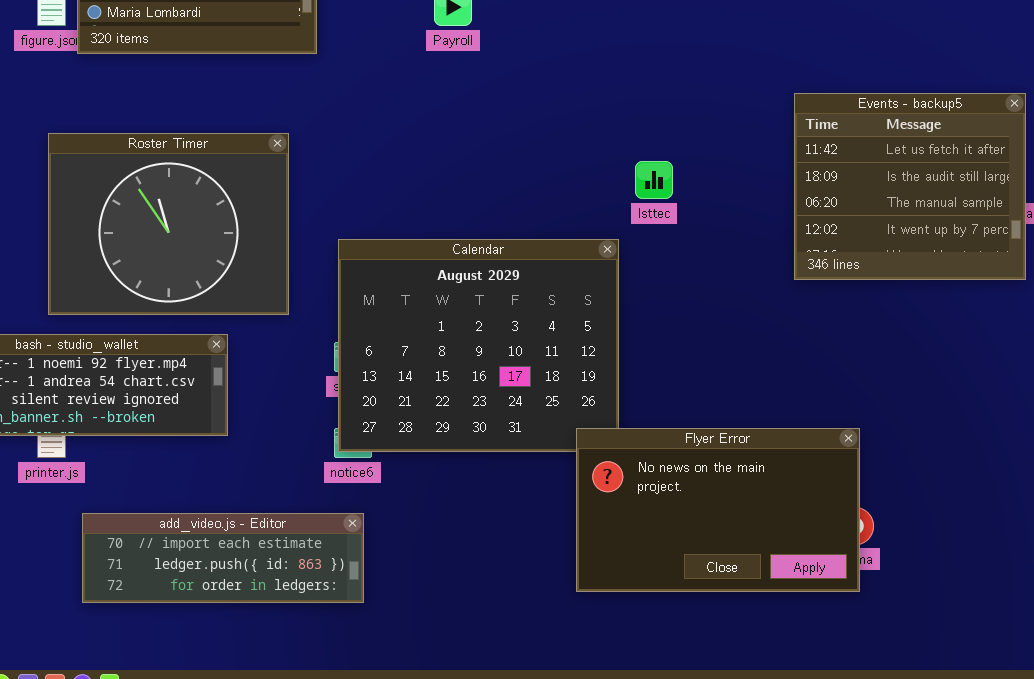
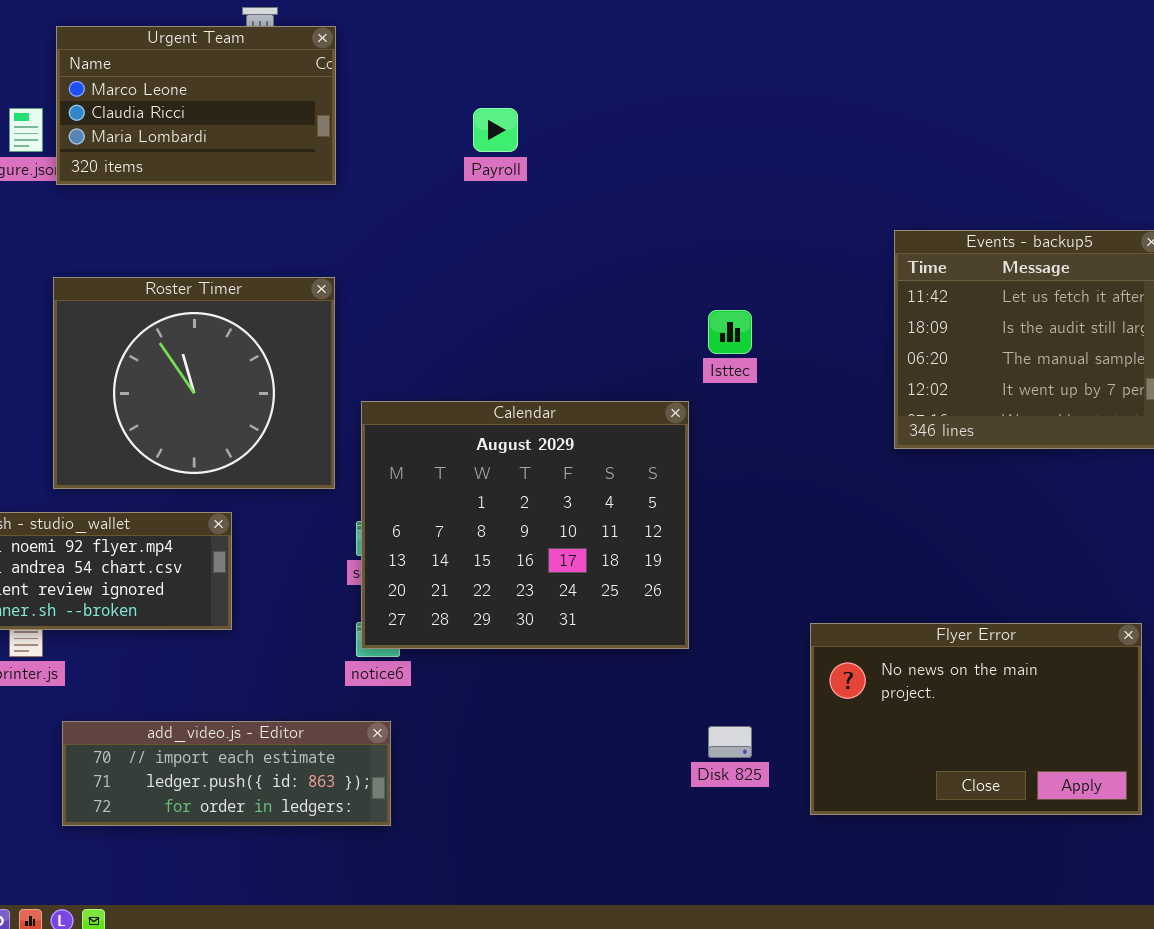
Roster Timer: [48,133,289,315] -> [53,277,335,489], moved
Flyer Error: [576,428,860,592] -> [810,623,1142,815], moved

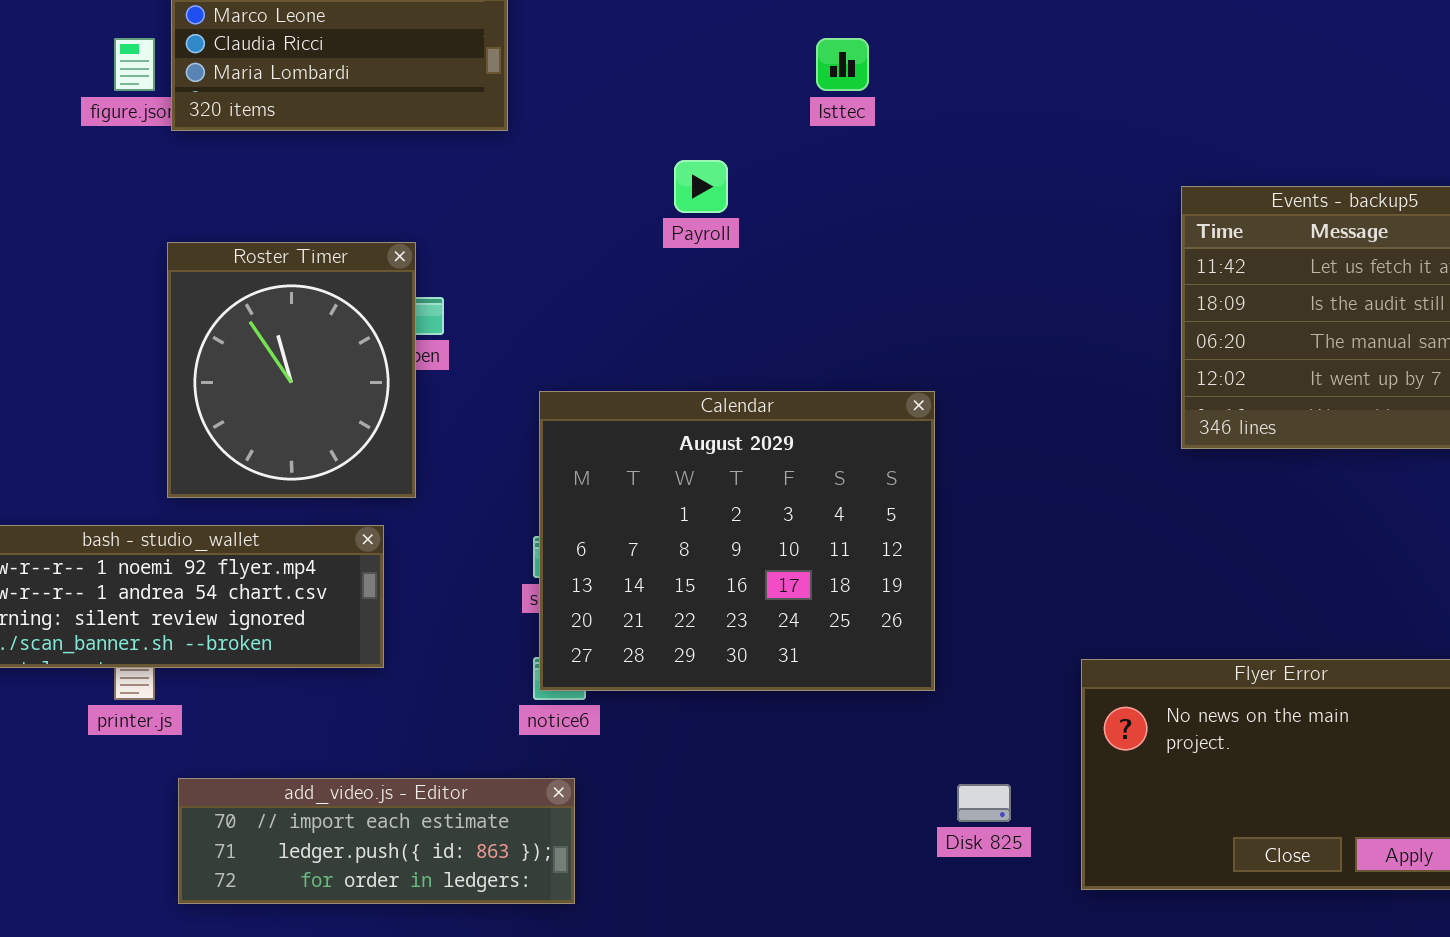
Payroll: [473,108,518,152] -> [674,160,728,213], moved
Roster Timer: [53,277,335,489] -> [167,242,416,498], resized
Isttec: [708,310,752,354] -> [816,38,869,91], moved

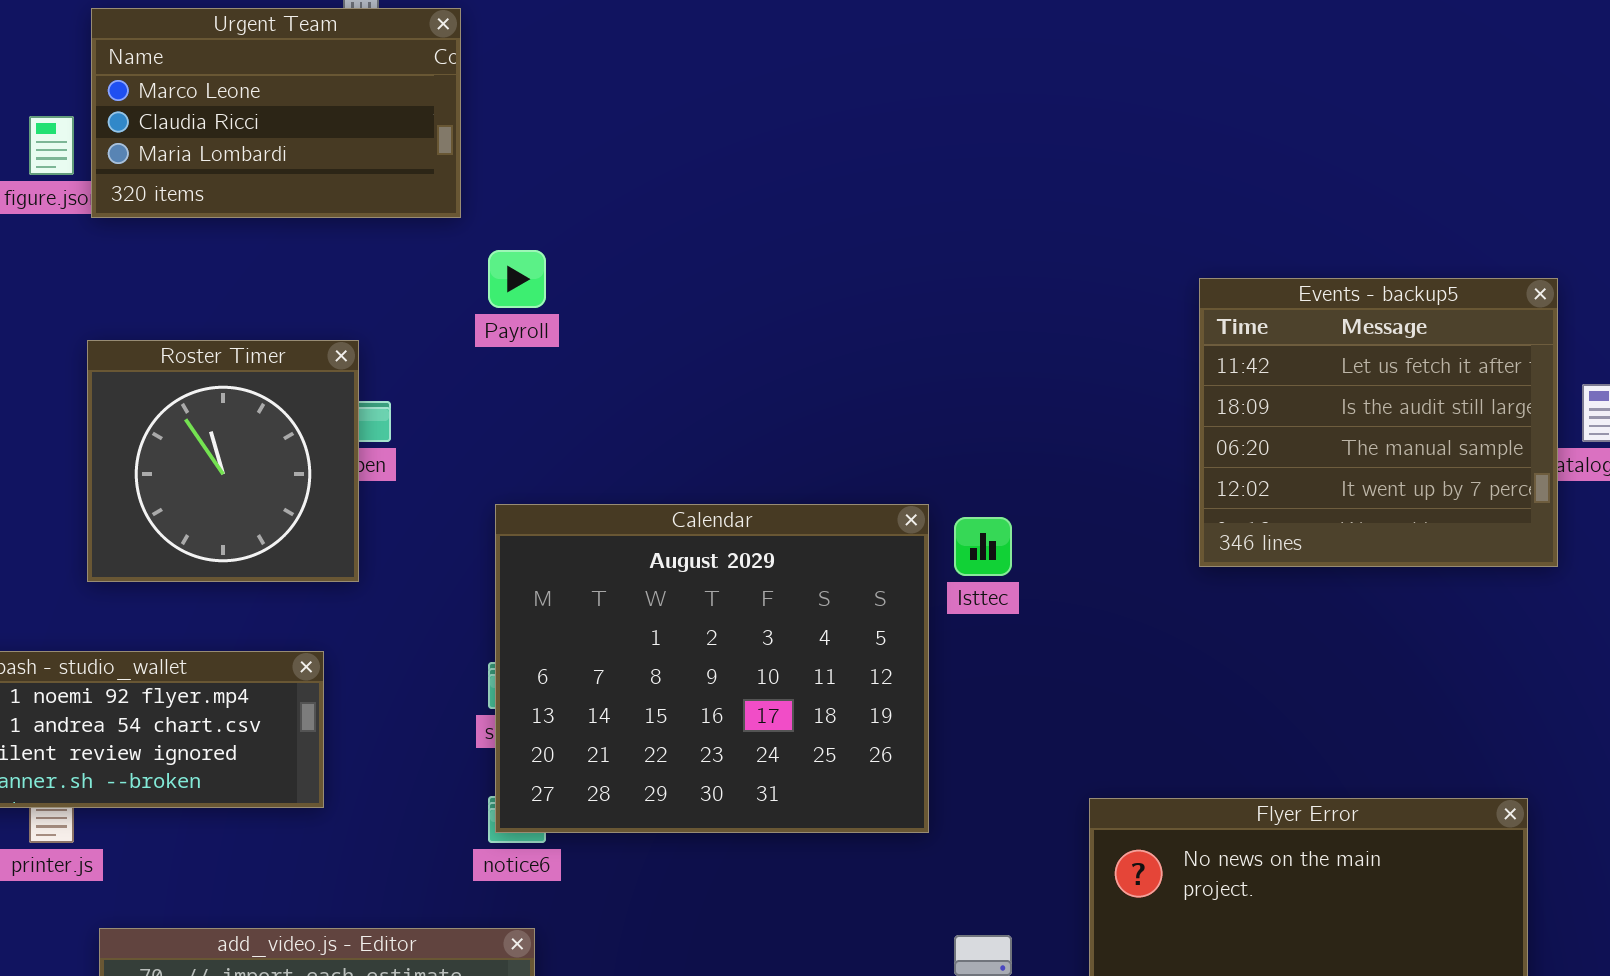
Isttec: [816,38,869,91] -> [954,517,1012,576], moved
Payroll: [674,160,728,213] -> [488,250,546,308], moved
Roster Timer: [167,242,416,498] -> [87,340,359,582], resized

